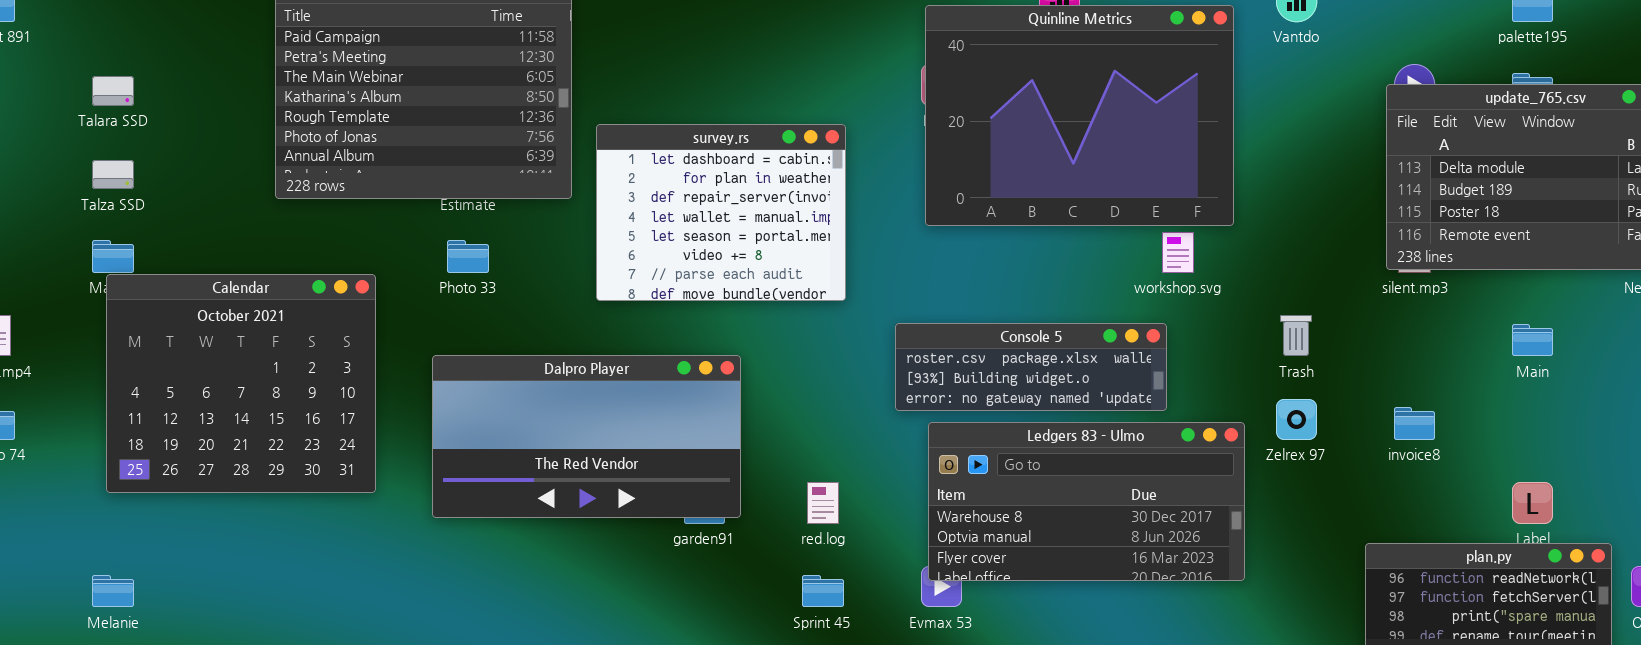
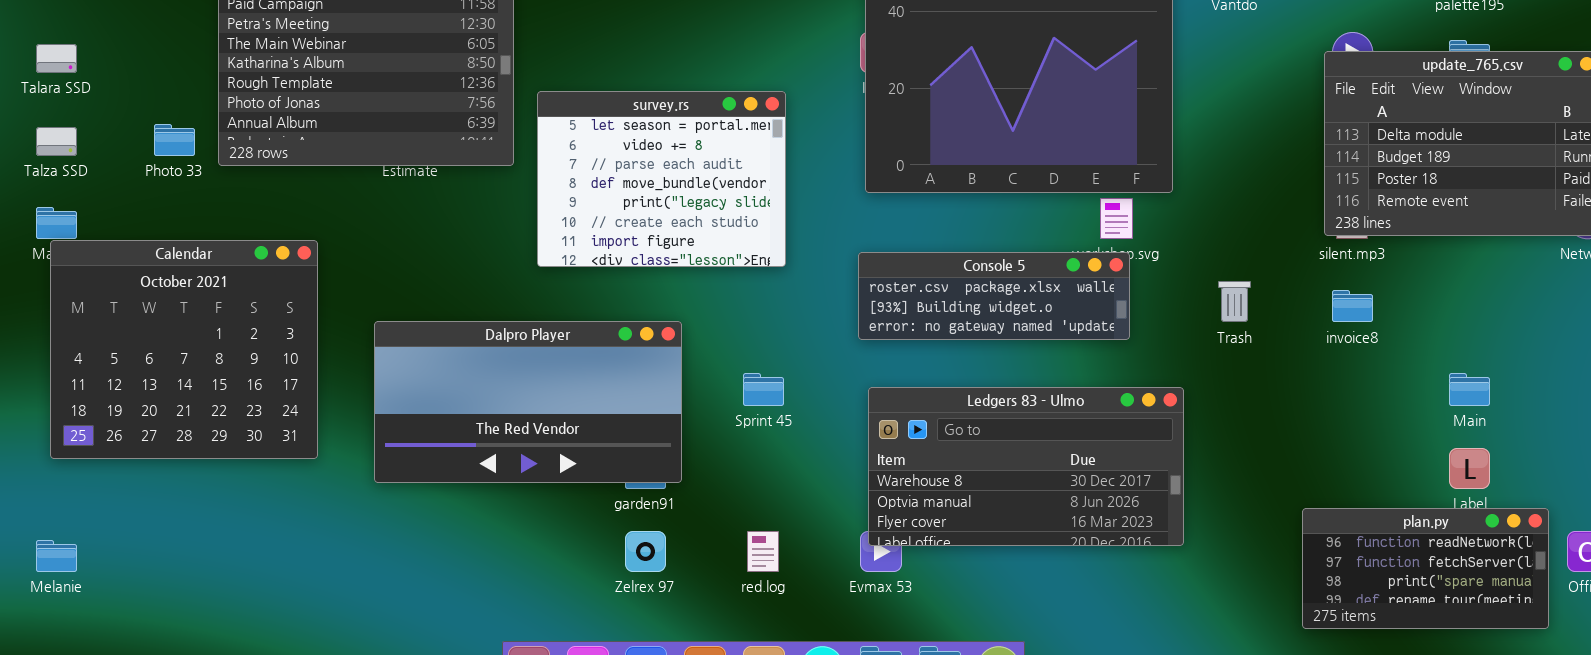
survey.rs: [596,124,846,301] -> [537,91,786,267], scrolled down 4 rows
Photo 33: [447,240,489,273] -> [154,124,195,156], moved
Console 5: [895,323,1167,411] -> [858,252,1130,340], moved
Main: [1512,324,1553,356] -> [1449,373,1490,406], moved
Zelrex 97: [1276,399,1317,440] -> [625,531,666,572], moved
invoice8: [1394,407,1435,440] -> [1332,290,1373,322], moved
red.log: [807,482,839,524] -> [747,531,779,572], moved
Sprint 45: [802,575,844,607] -> [743,373,784,406], moved

